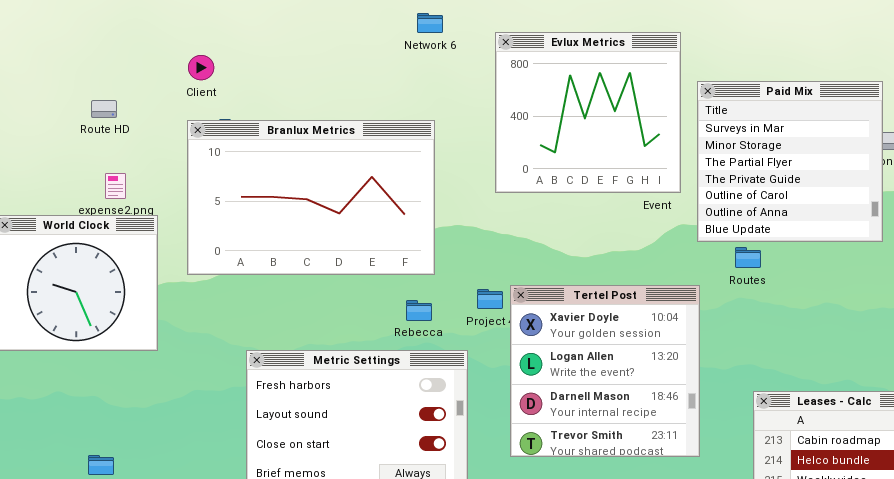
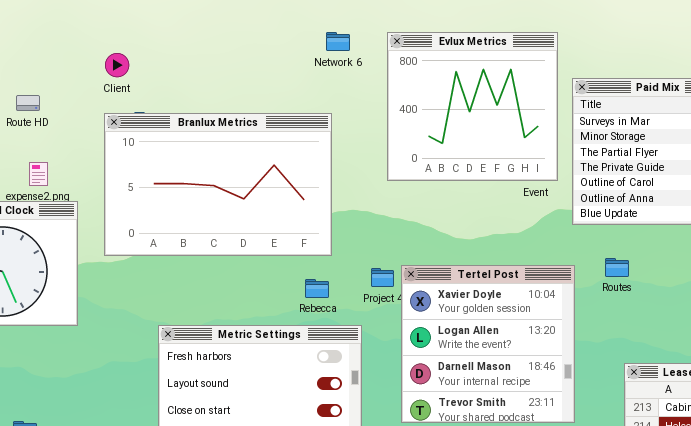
Network 6: [417,13,443,33] -> [326,32,350,51], moved
Routes: [735,247,761,268] -> [605,258,629,277], moved

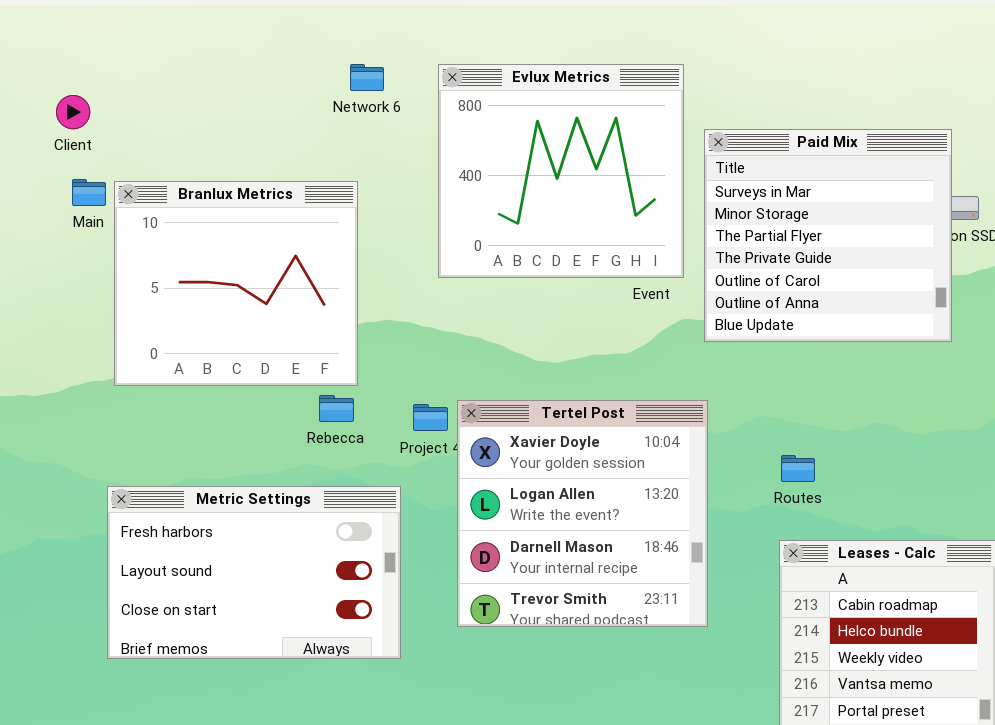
Client: [105,53,129,77] -> [56,95,90,129], moved
Branlux Metrics: [104,113,332,256] -> [114,181,358,386], resized
Routes: [605,258,629,277] -> [781,455,815,482], moved
Rebecca: [305,279,329,298] -> [319,395,354,422], moved

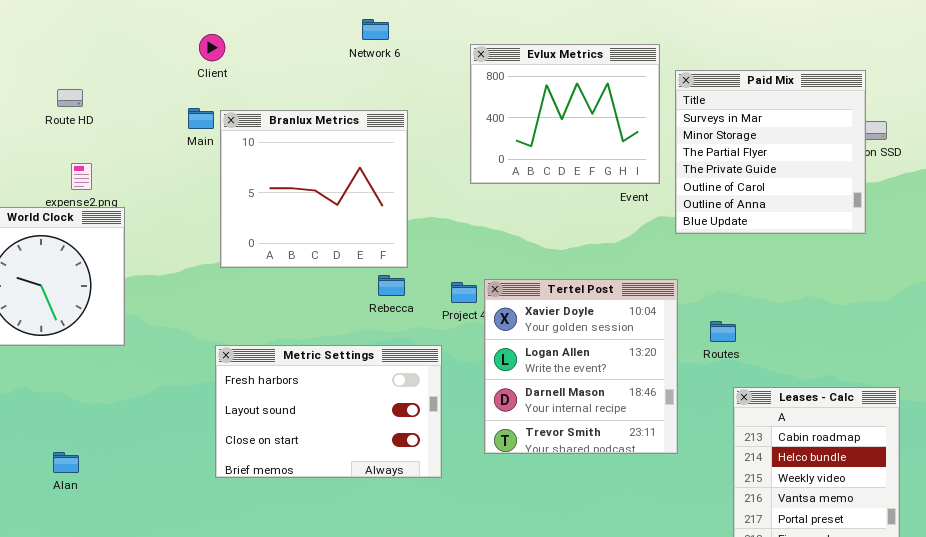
Network 6: [350,64,384,91] -> [362,19,389,40], moved
Evlux Metrics: [438,64,684,278] -> [470,44,660,184], resized
Client: [56,95,90,129] -> [199,34,225,61], moved
Routes: [781,455,815,482] -> [710,321,736,342], moved

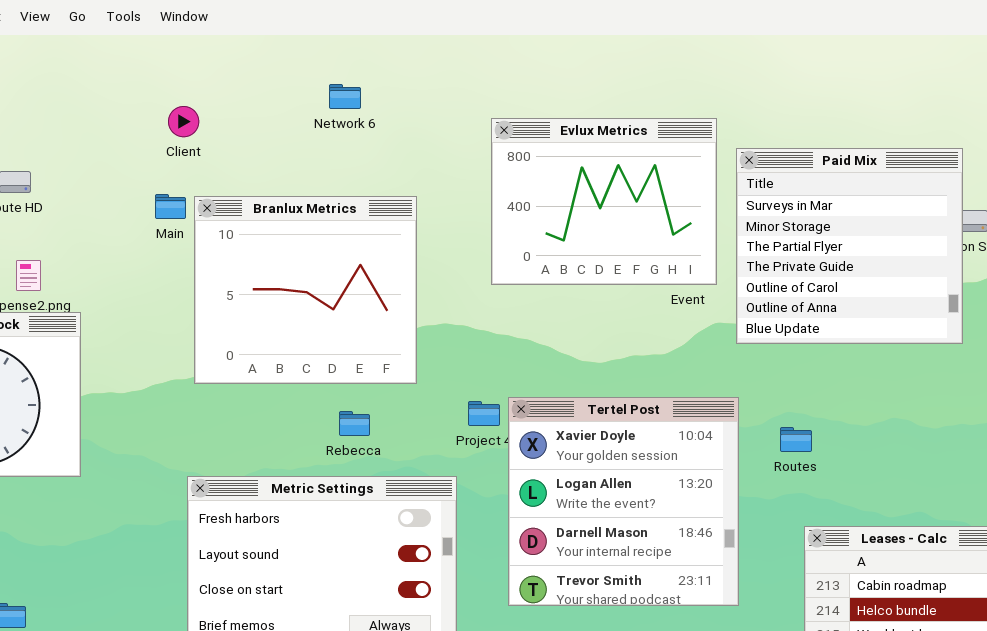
Network 6: [362,19,389,40] -> [329,84,361,109], moved
Rebecca: [378,275,405,296] -> [339,411,370,436], moved
Routes: [710,321,736,342] -> [780,427,812,452], moved

